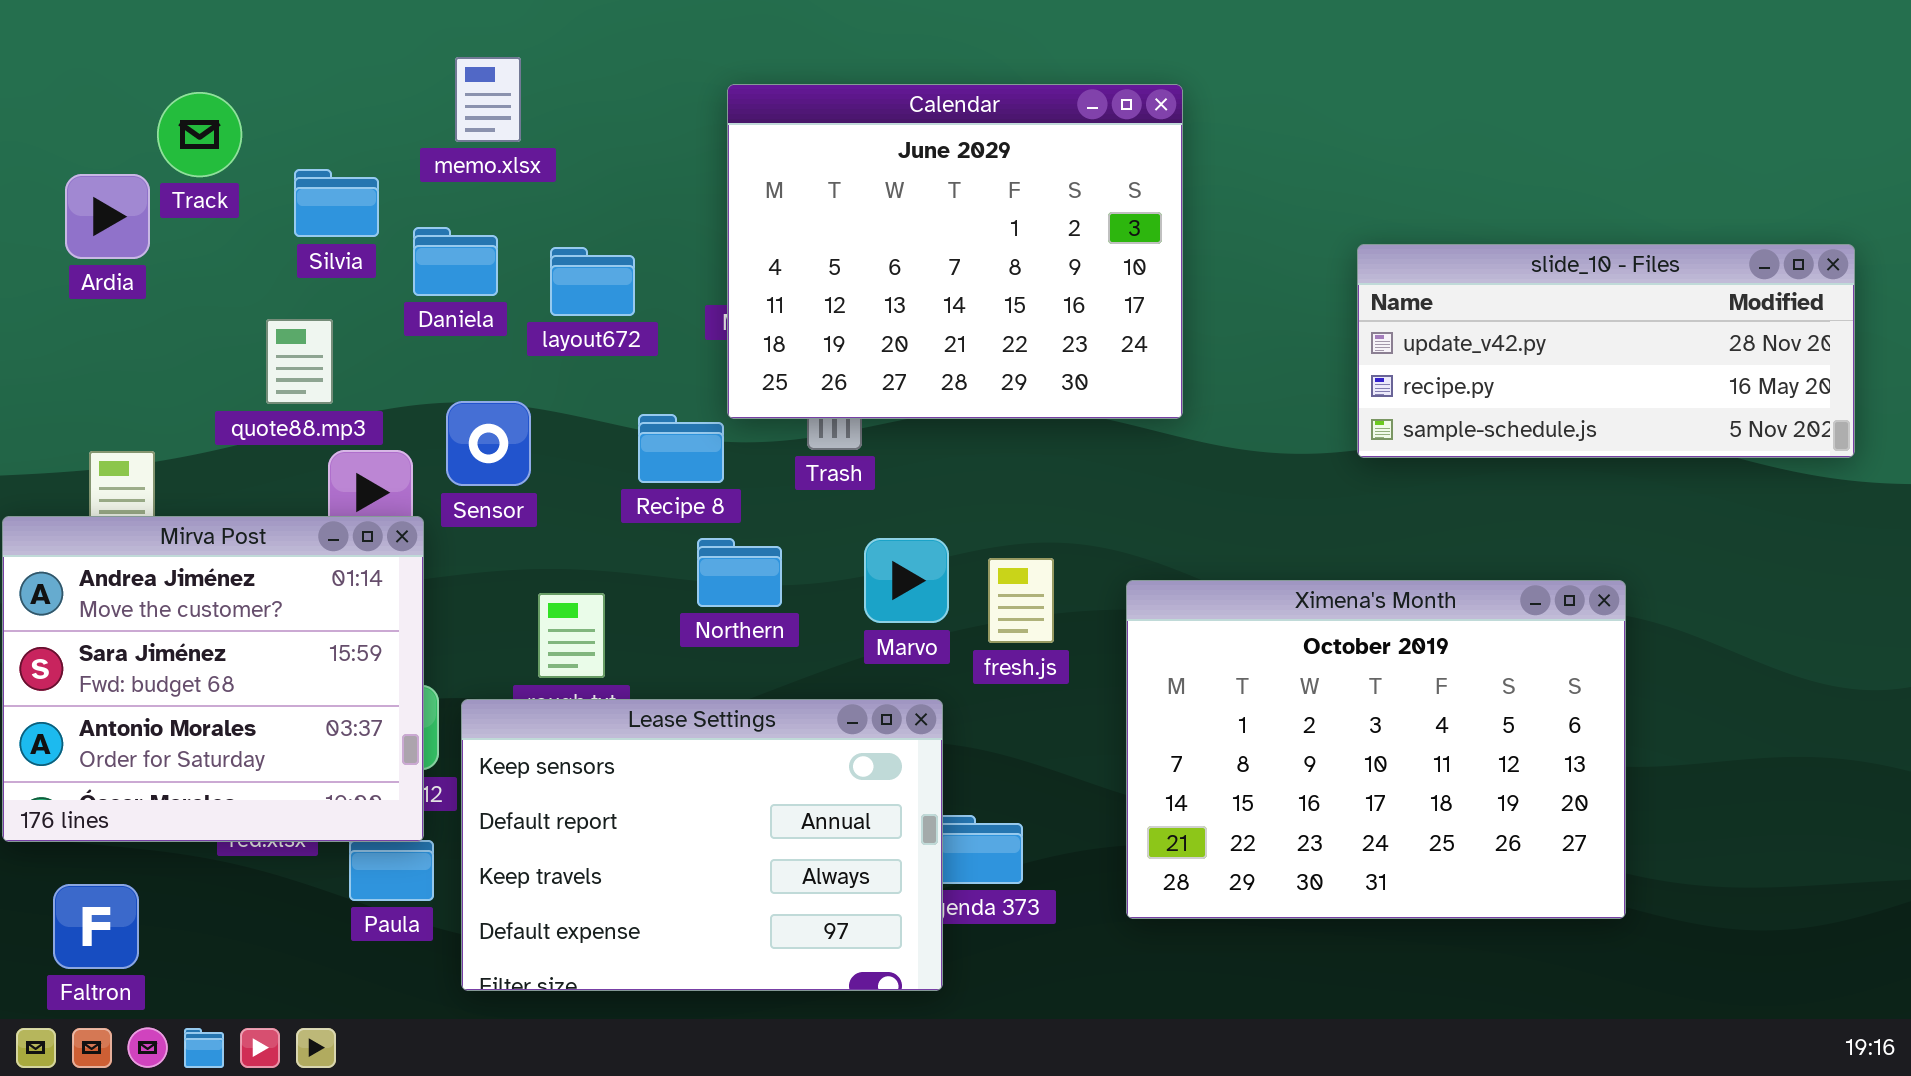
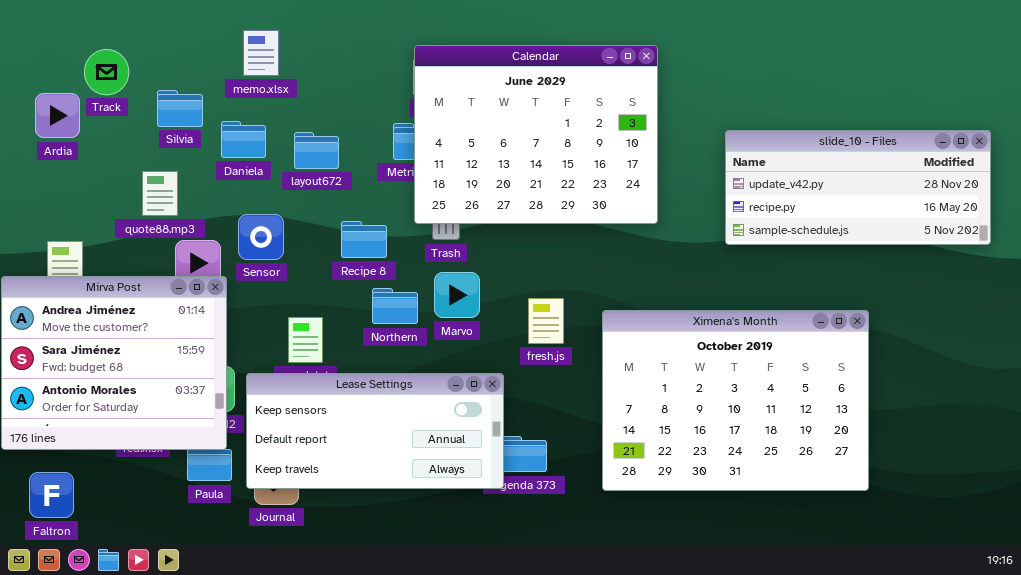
Calendar: [727,84,1183,419] -> [414,45,658,224], moved
Marvo: [864,538,949,623] -> [434,272,480,318], moved
Lease Settings: [461,699,943,991] -> [246,373,504,489], resized

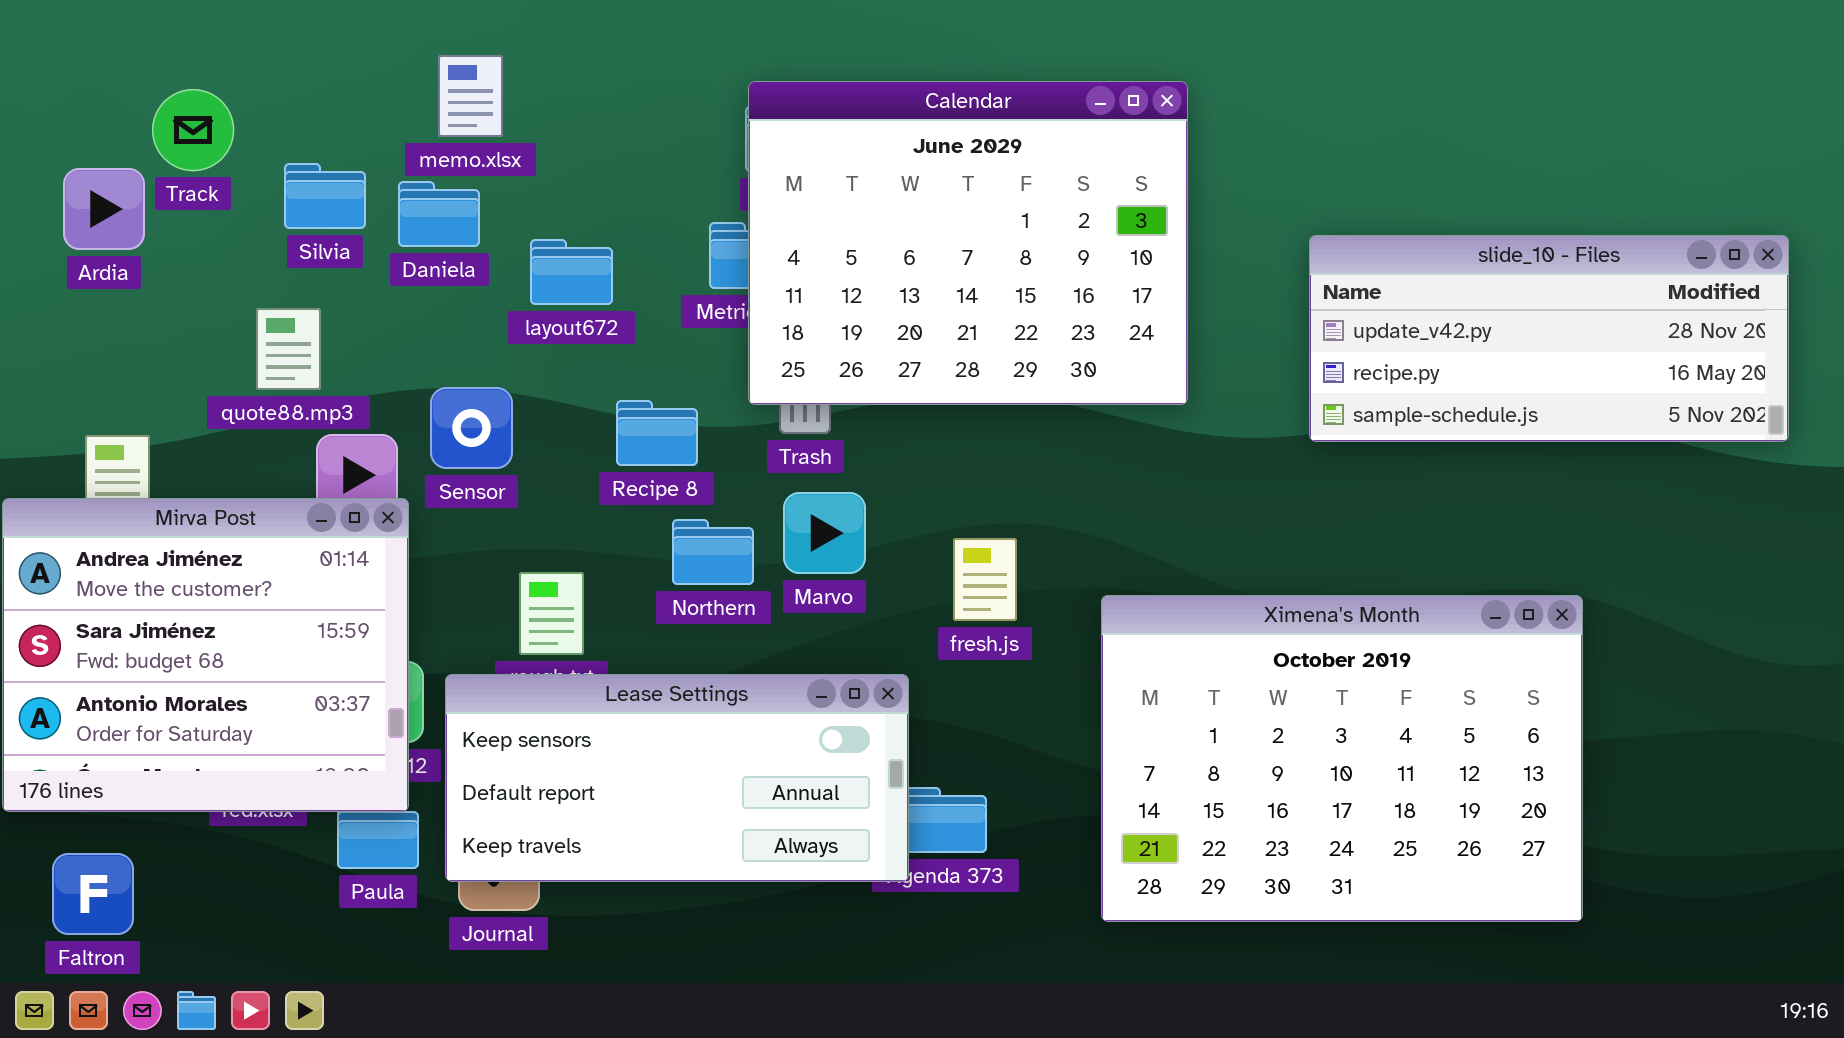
Daniela: [221,121,266,158] -> [398,181,480,247], moved
Ximena's Month: [602,310,869,491] -> [1101,595,1583,922], moved

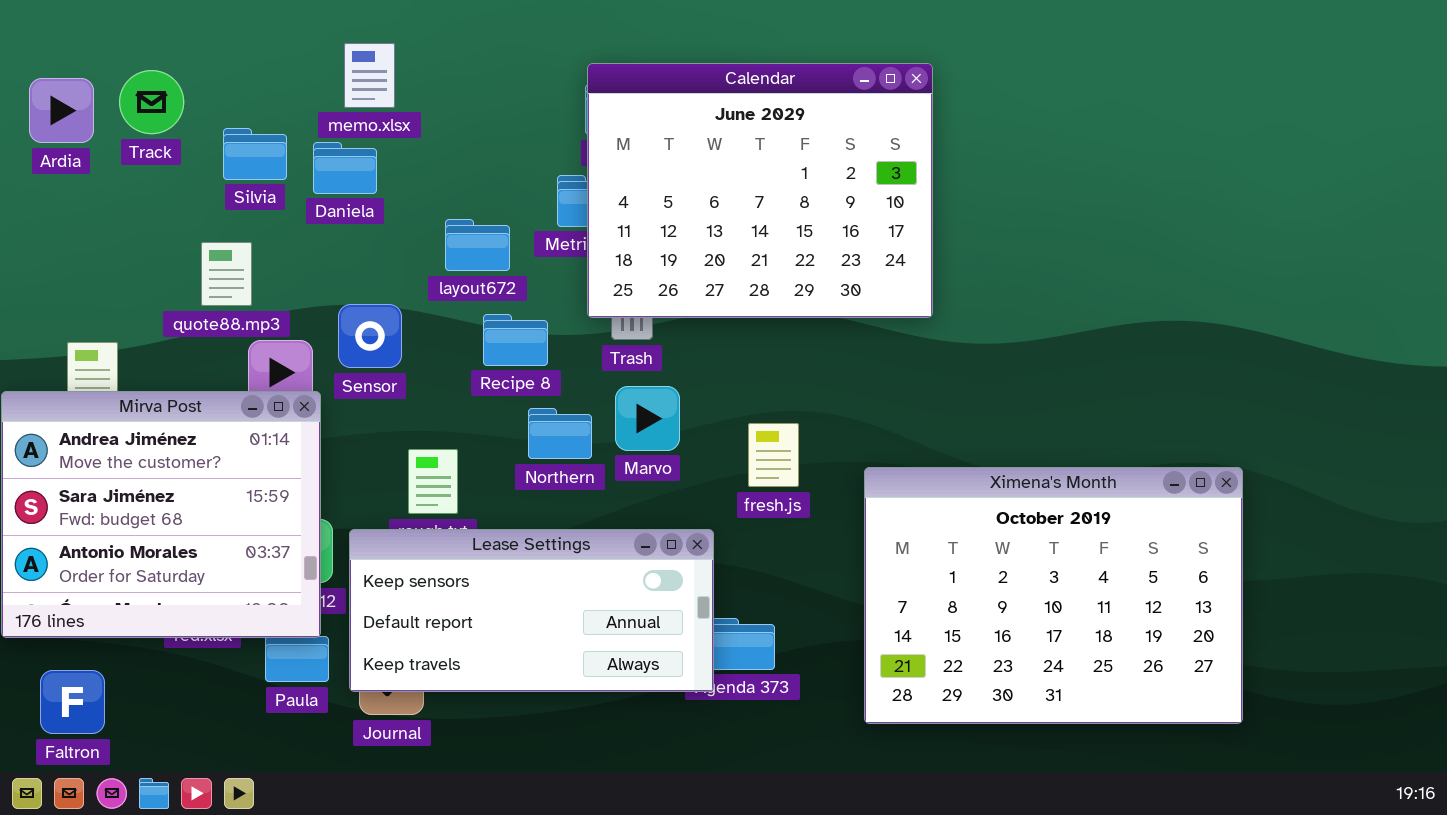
Ardia: [63,168,145,250] -> [29,78,94,143], moved
slide_10 - Files: [1309,235,1789,442] -> none, closed
layout672: [530,239,613,305] -> [445,219,510,271], moved

